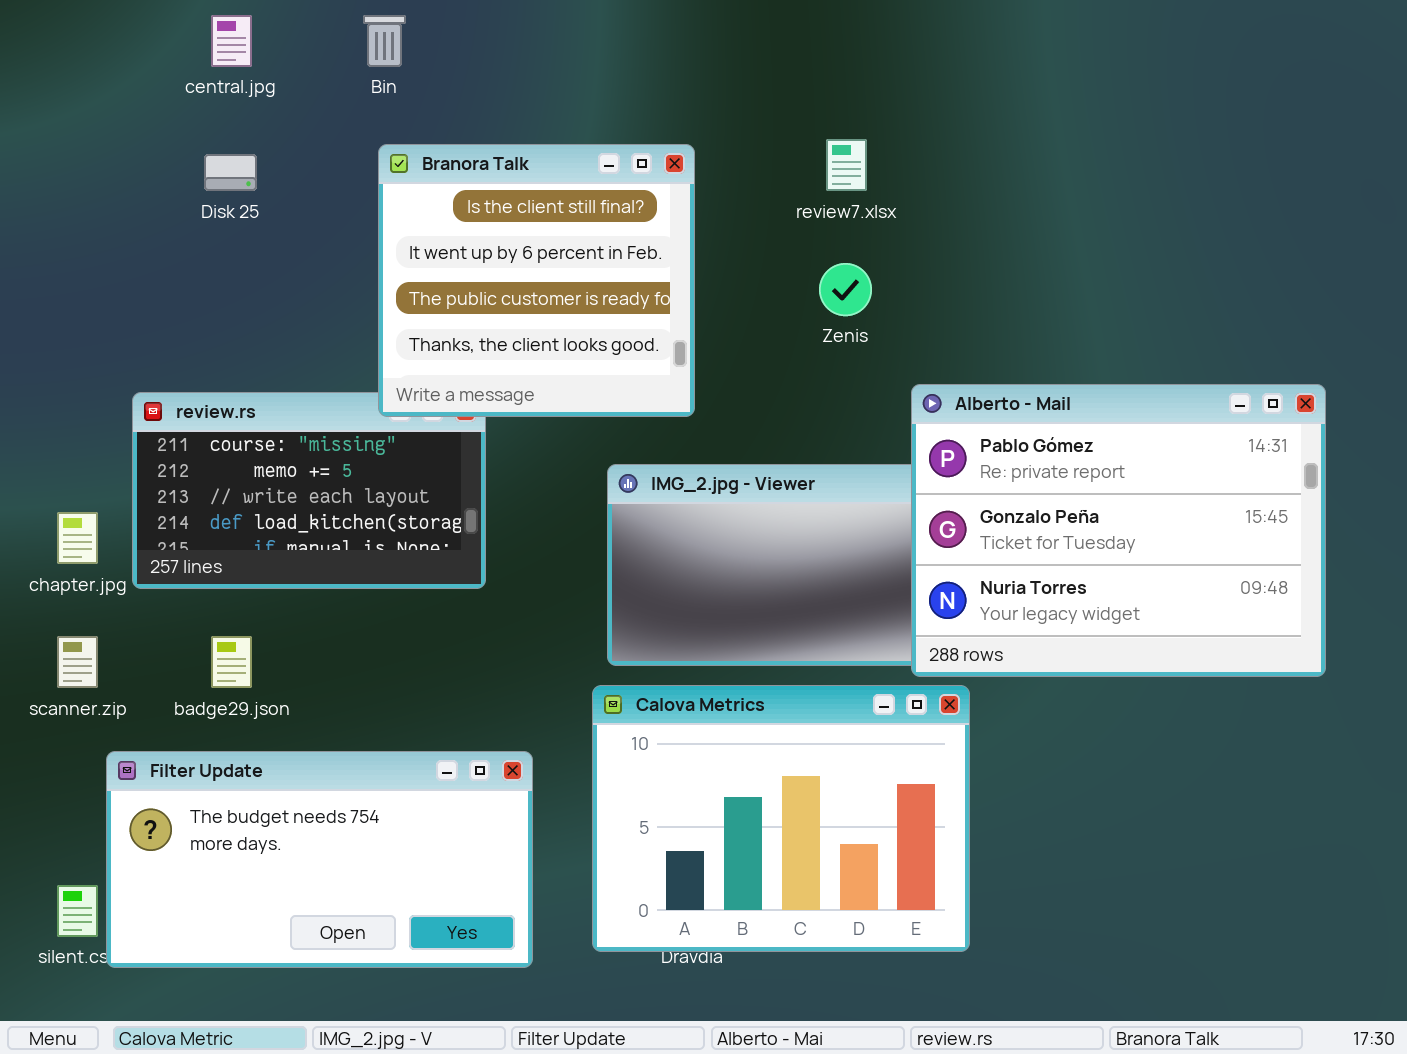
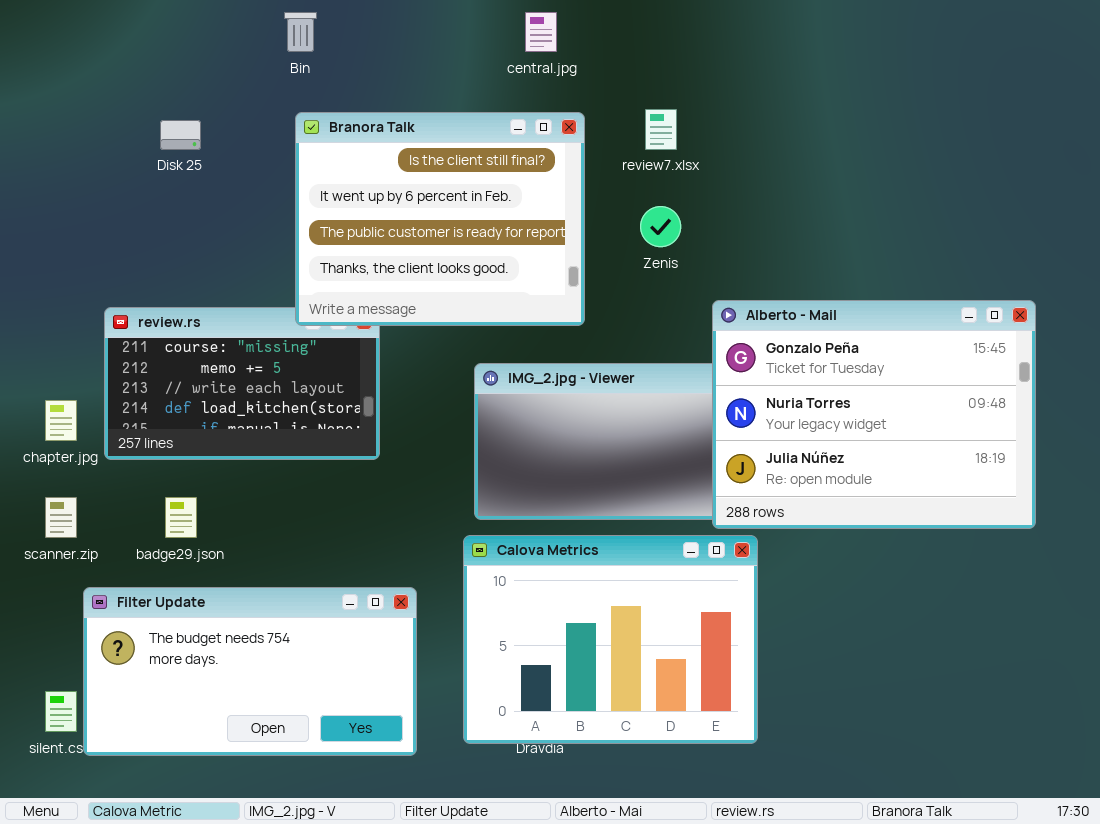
central.jpg: [211,15,252,67] -> [525,12,557,52], moved
Branora Talk: [378,144,695,417] -> [295,112,585,326], resized
Alberto - Mail: [911,384,1326,677] -> [712,300,1036,529], scrolled down 1 row

